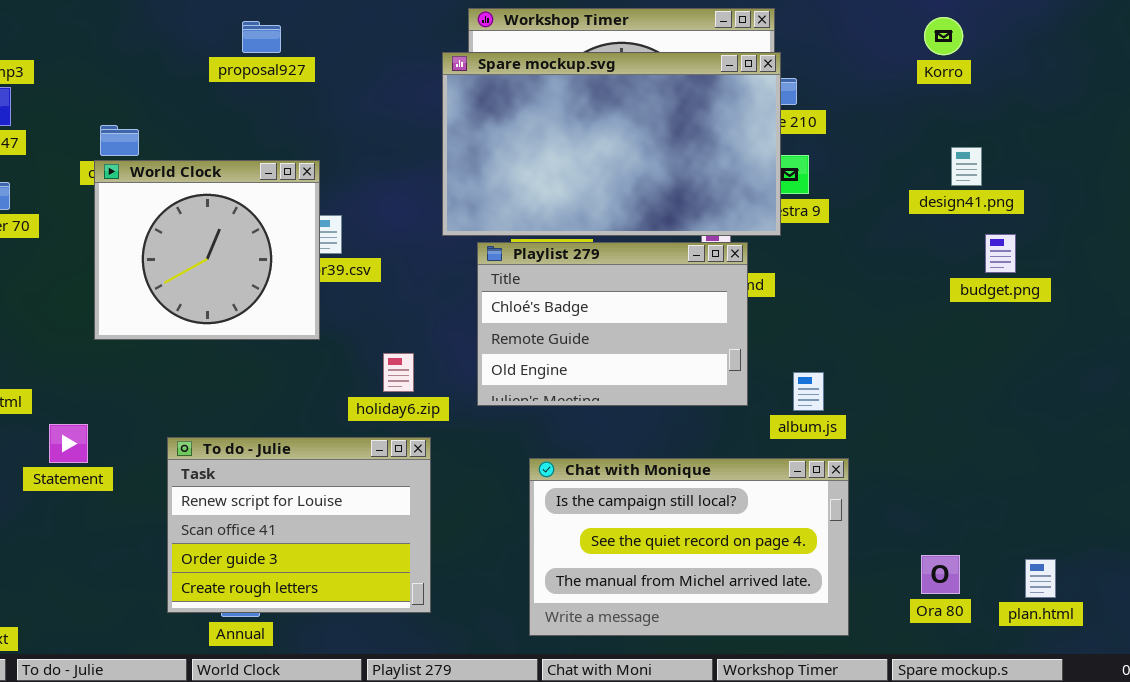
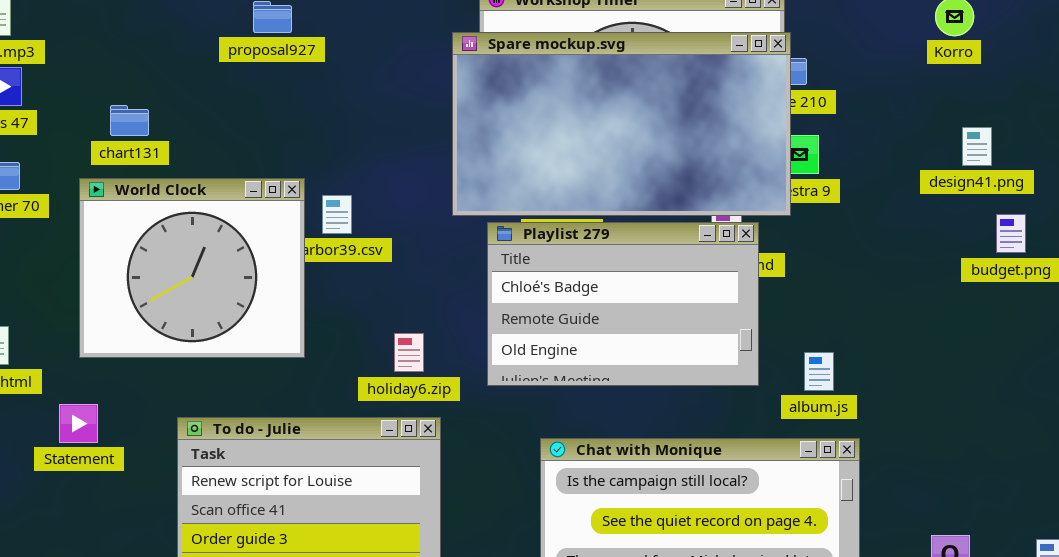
World Clock: [94,160,320,340] -> [79,178,305,358], moved

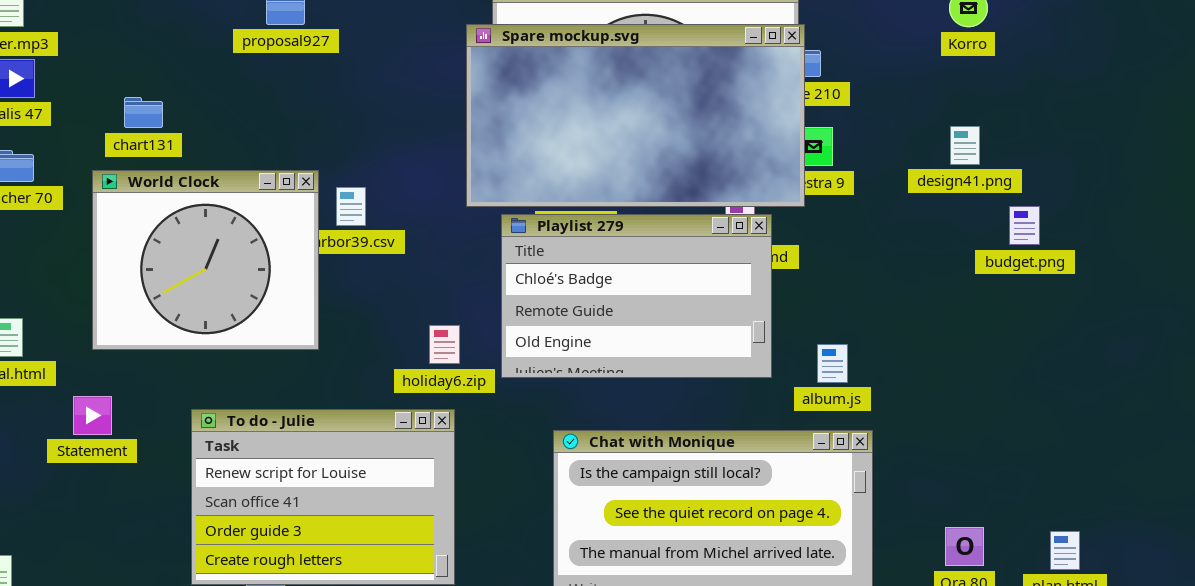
design41.png: [962,127,992,166] -> [950,126,980,165], moved
holiday6.zip: [394,333,424,372] -> [429,325,460,364], moved

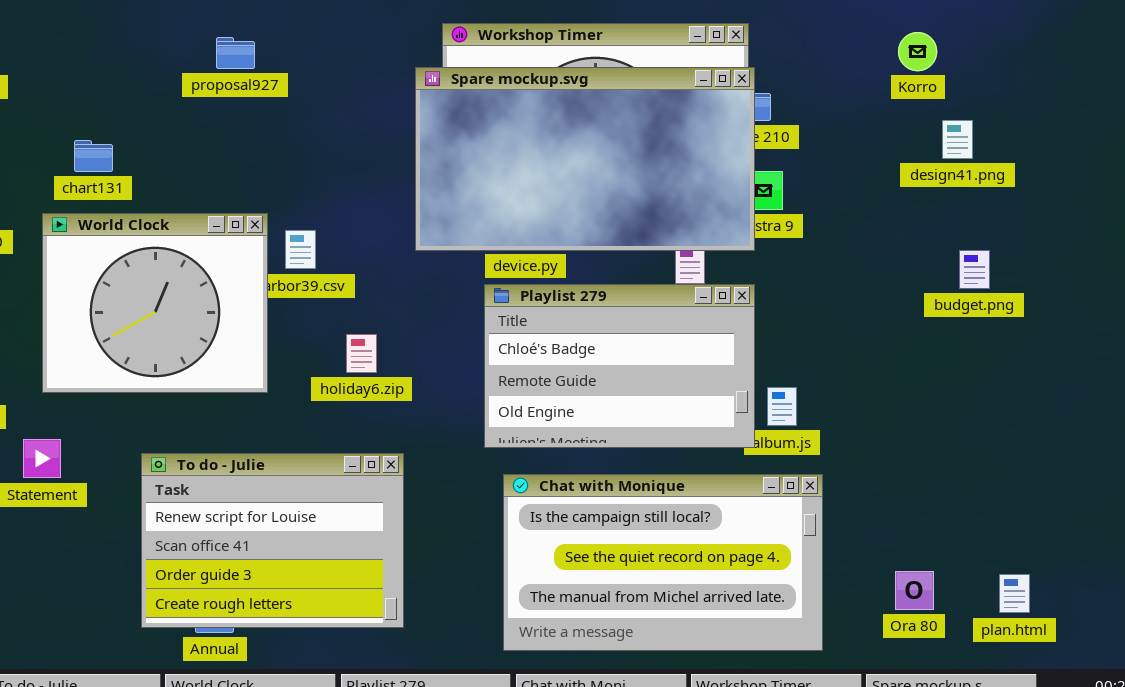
design41.png: [950,126,980,165] -> [942,120,973,159], moved
Playlist 279: [501,214,772,378] -> [484,284,755,448], moved
holiday6.zip: [429,325,460,364] -> [346,334,377,373], moved

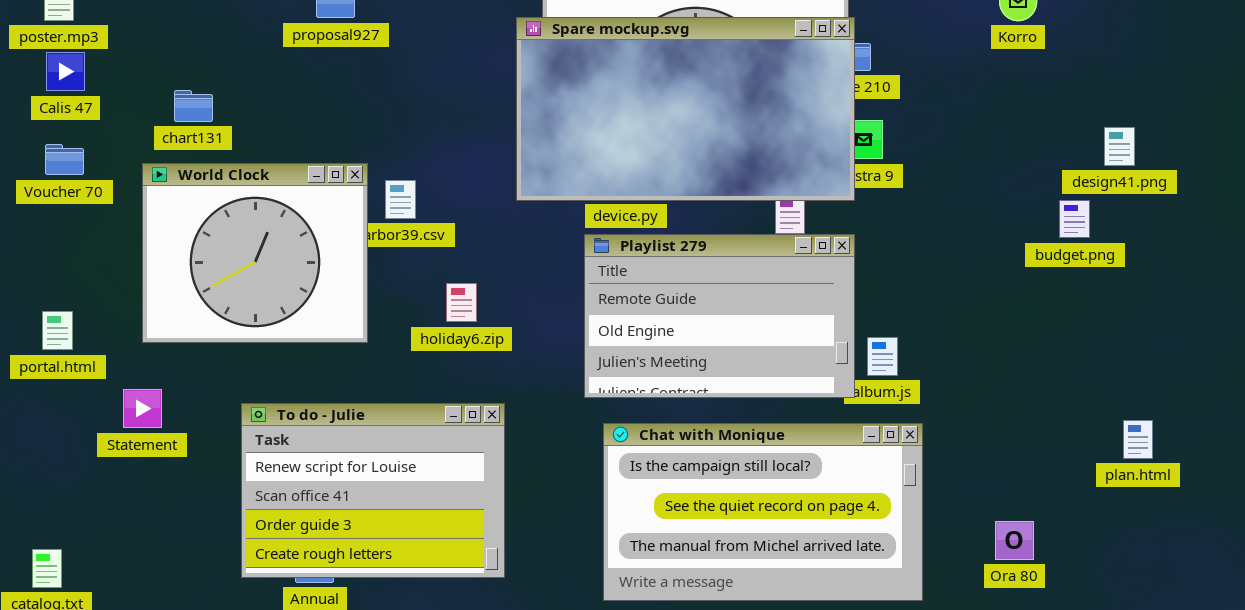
design41.png: [942,120,973,159] -> [1104,127,1135,166], moved
Playlist 279: [484,284,755,448] -> [584,234,855,398], scrolled down 1 row
plan.html: [999,574,1030,613] -> [1123,420,1153,459], moved

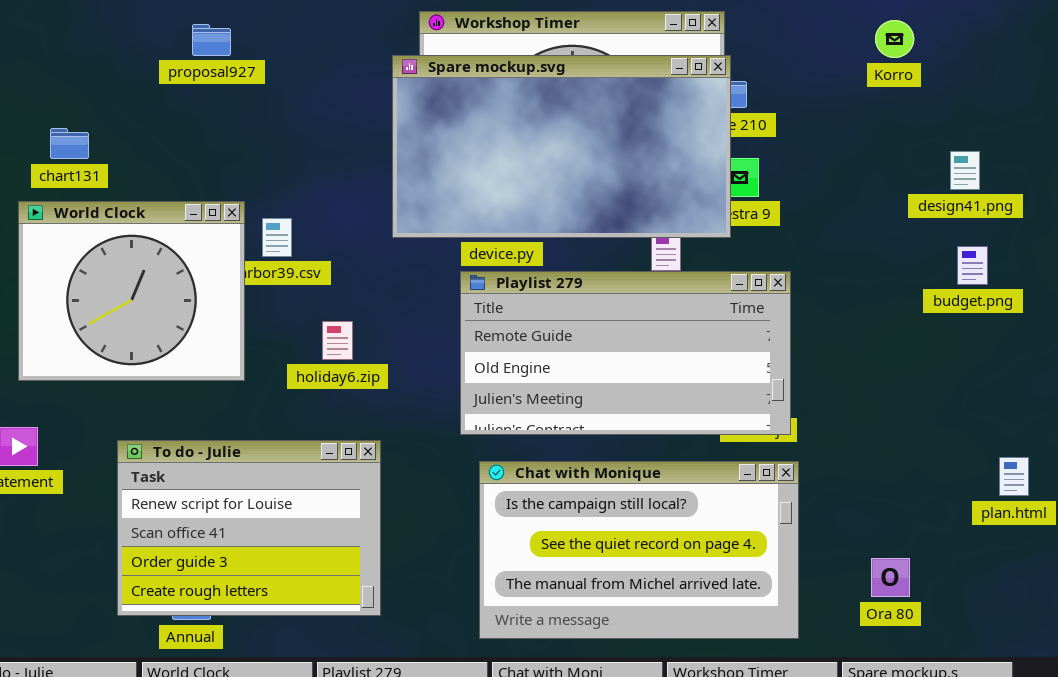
design41.png: [1104,127,1135,166] -> [950,151,980,190], moved
budget.png: [1059,200,1090,238] -> [957,246,988,285], moved
Playlist 279: [584,234,855,398] -> [460,271,791,435], resized

